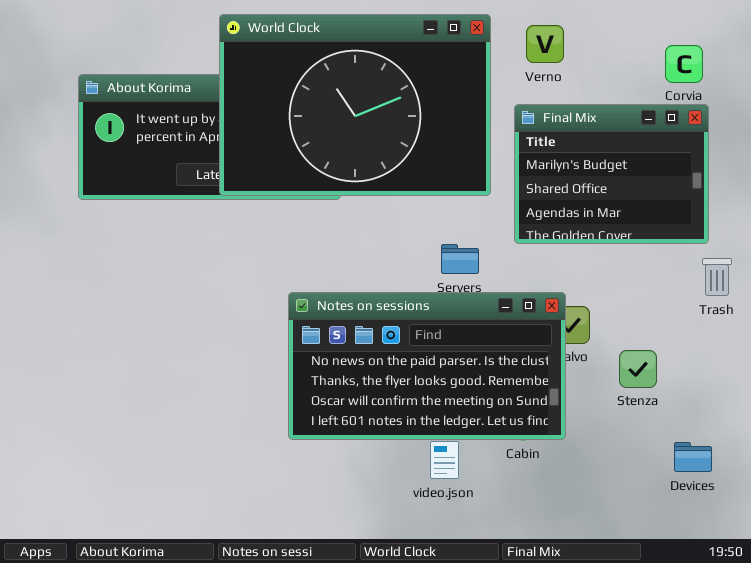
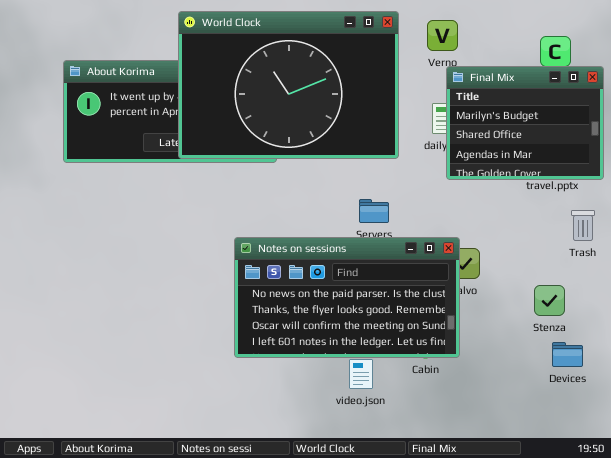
Final Mix: [514,104,709,244] -> [446,66,604,180], moved
Stenza: [619,350,657,388] -> [534,285,565,316], moved
Devices: [674,442,712,472] -> [552,342,583,367], moved

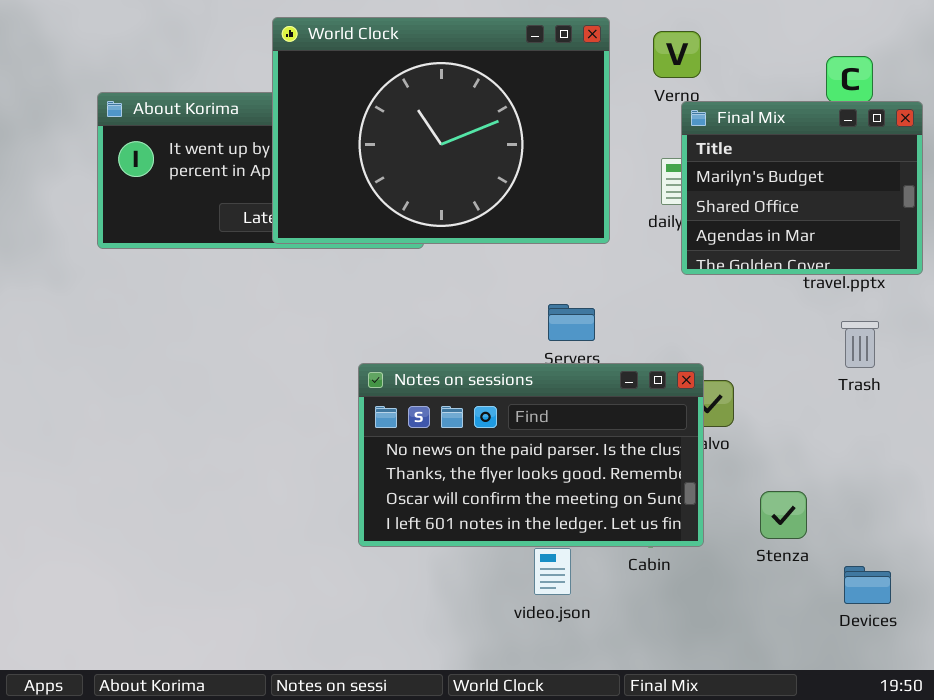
Trash: [571,210,595,241] -> [841,321,879,368], moved
Stenza: [534,285,565,316] -> [760,491,807,539], moved
Devices: [552,342,583,367] -> [844,566,891,604], moved

